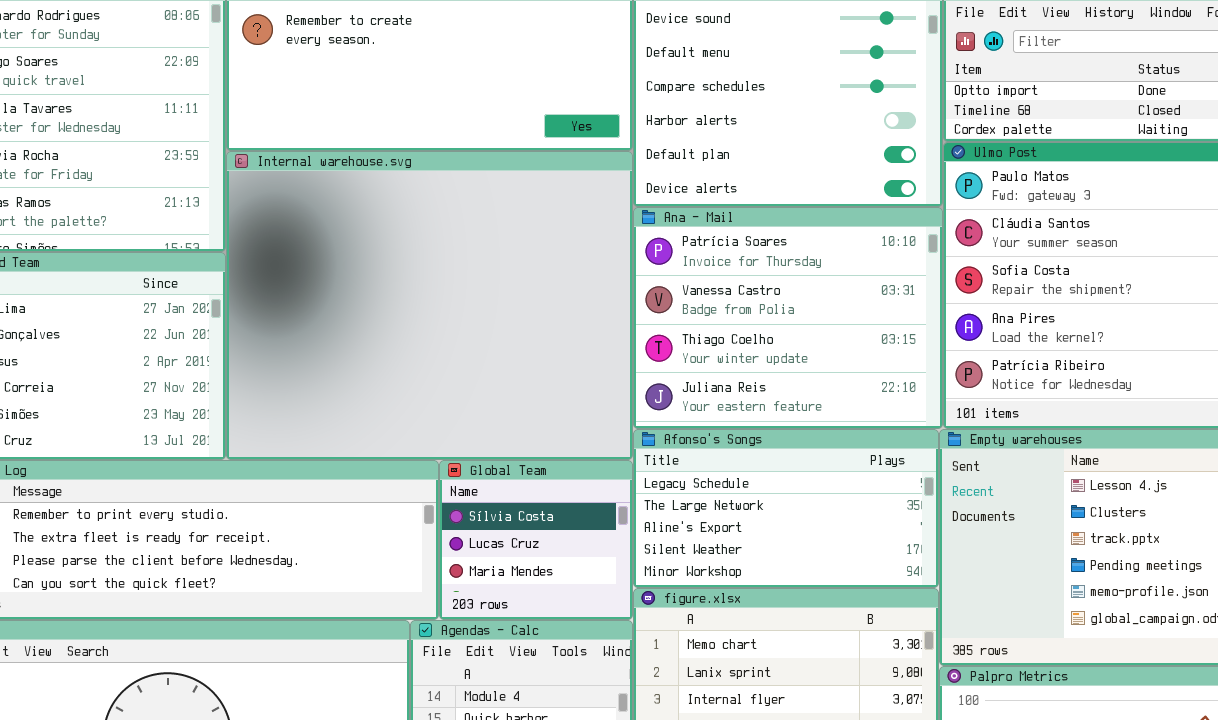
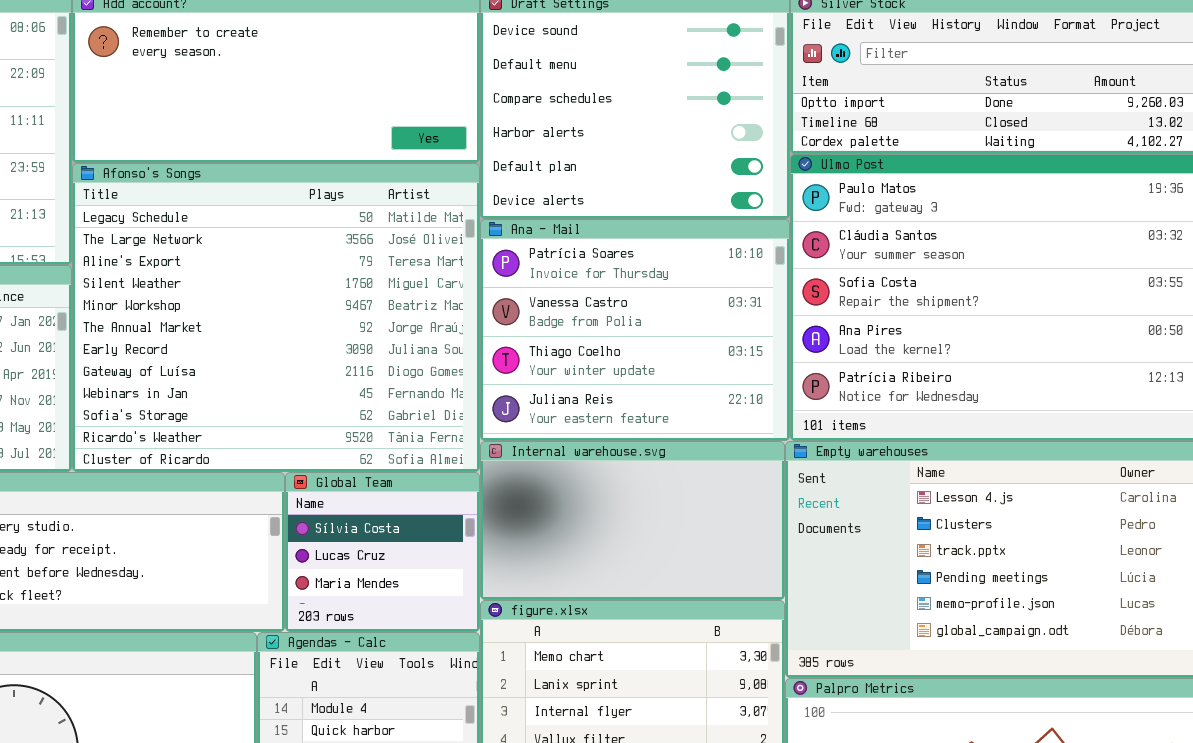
Internal warehouse.svg: [226,151,633,460] -> [480,441,785,600], moved, resized
Afonso's Songs: [633,429,939,588] -> [72,163,480,472], moved, resized

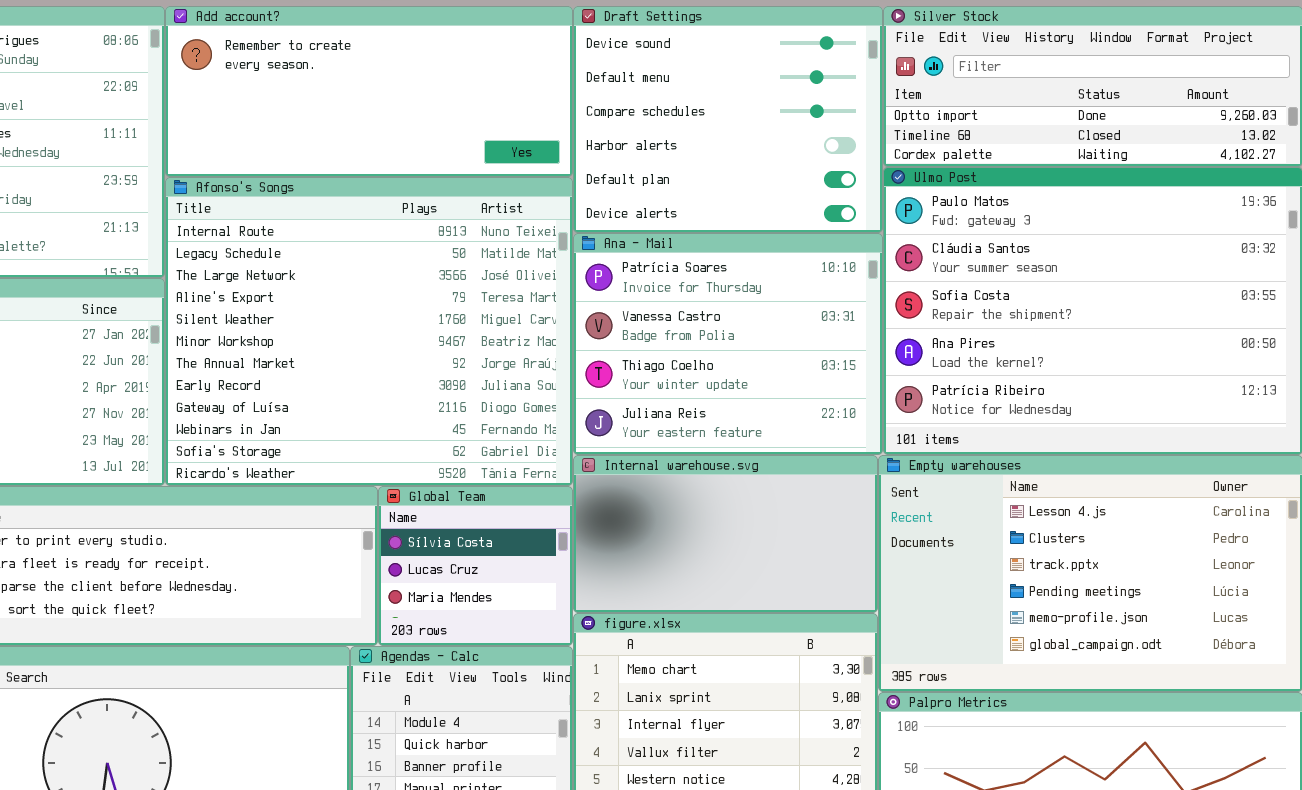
Afonso's Songs: [72,163,480,472] -> [165,177,573,486], scrolled up 1 row

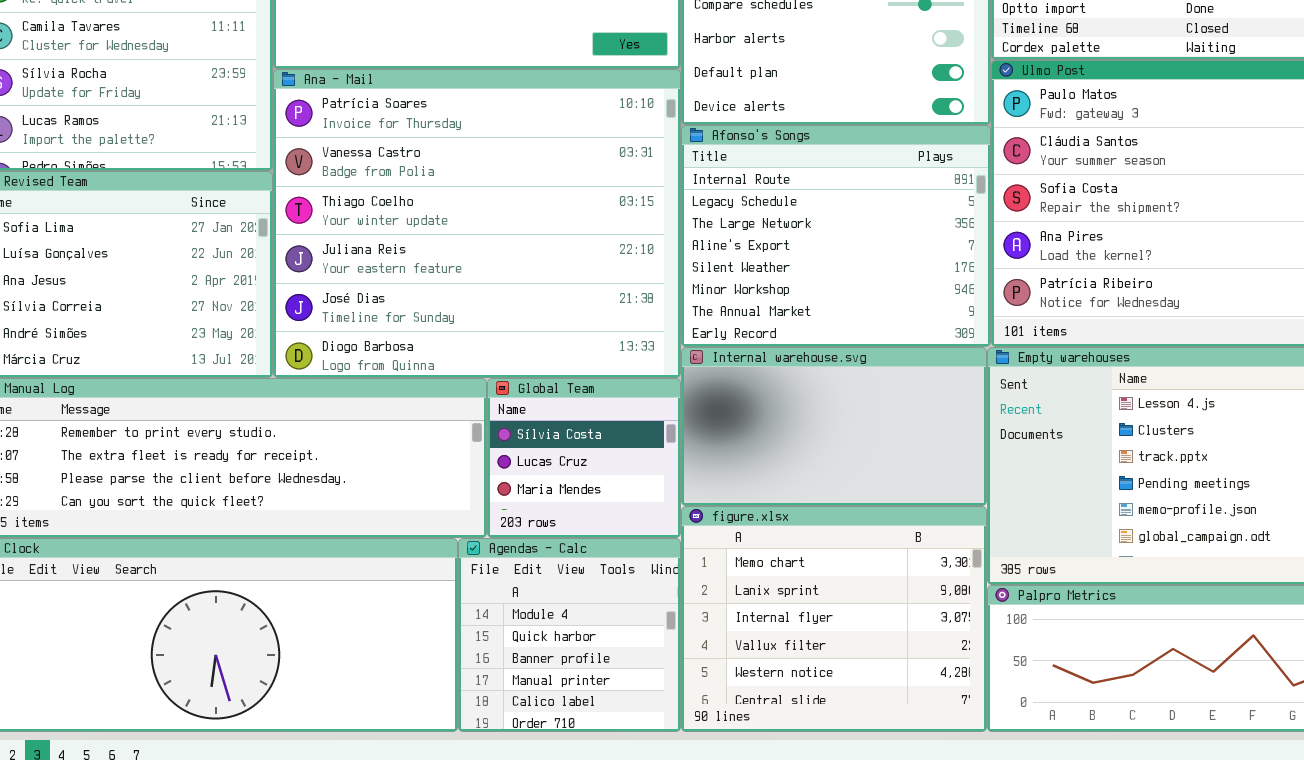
Afonso's Songs: [165,177,573,486] -> [681,125,991,347], moved, resized
Ana - Mail: [573,233,883,455] -> [273,69,681,378], moved, resized

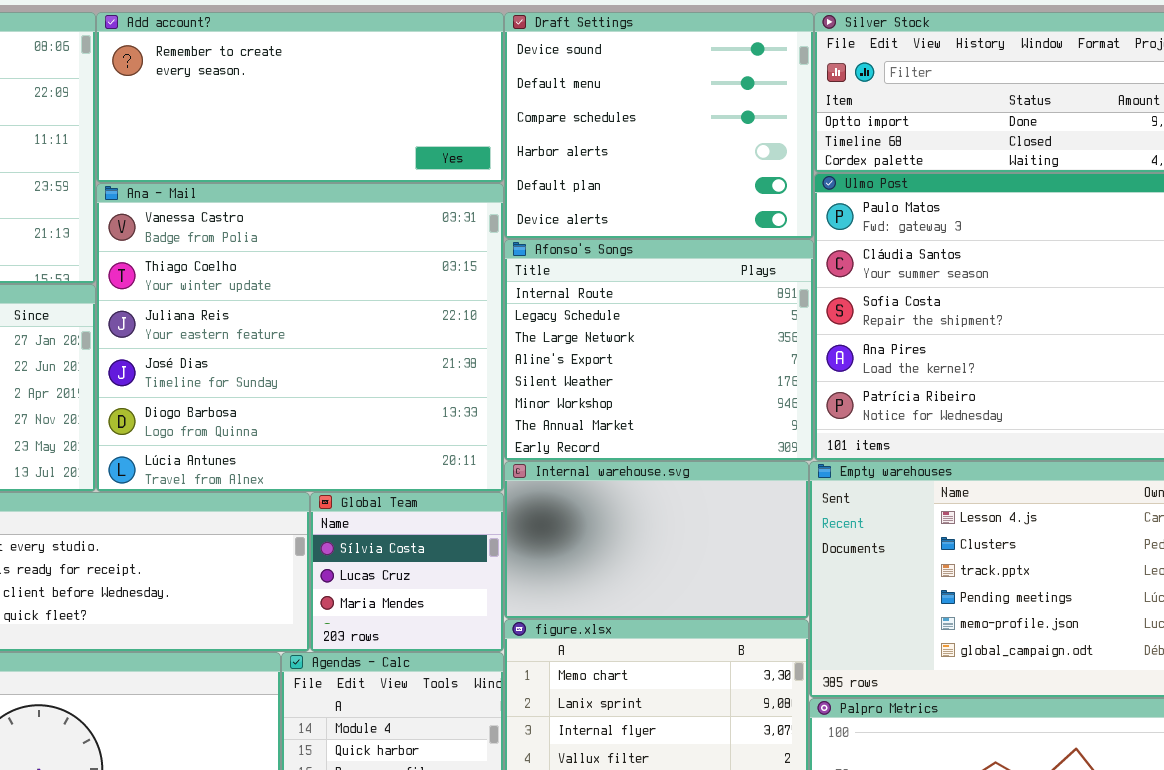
Ana - Mail: [273,69,681,378] -> [96,183,504,492], scrolled down 1 row

